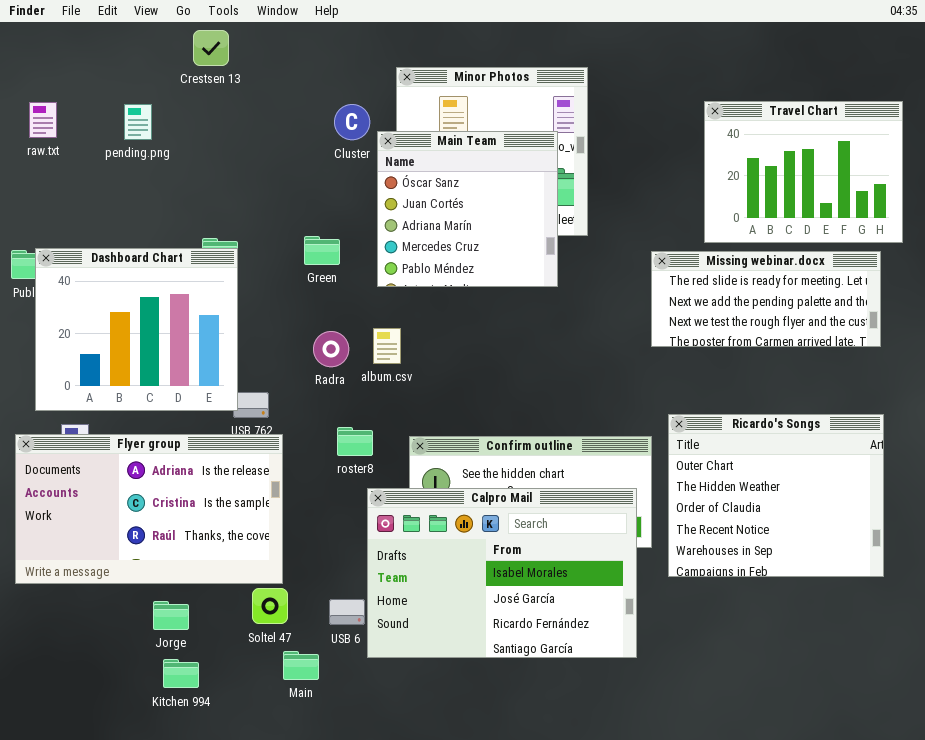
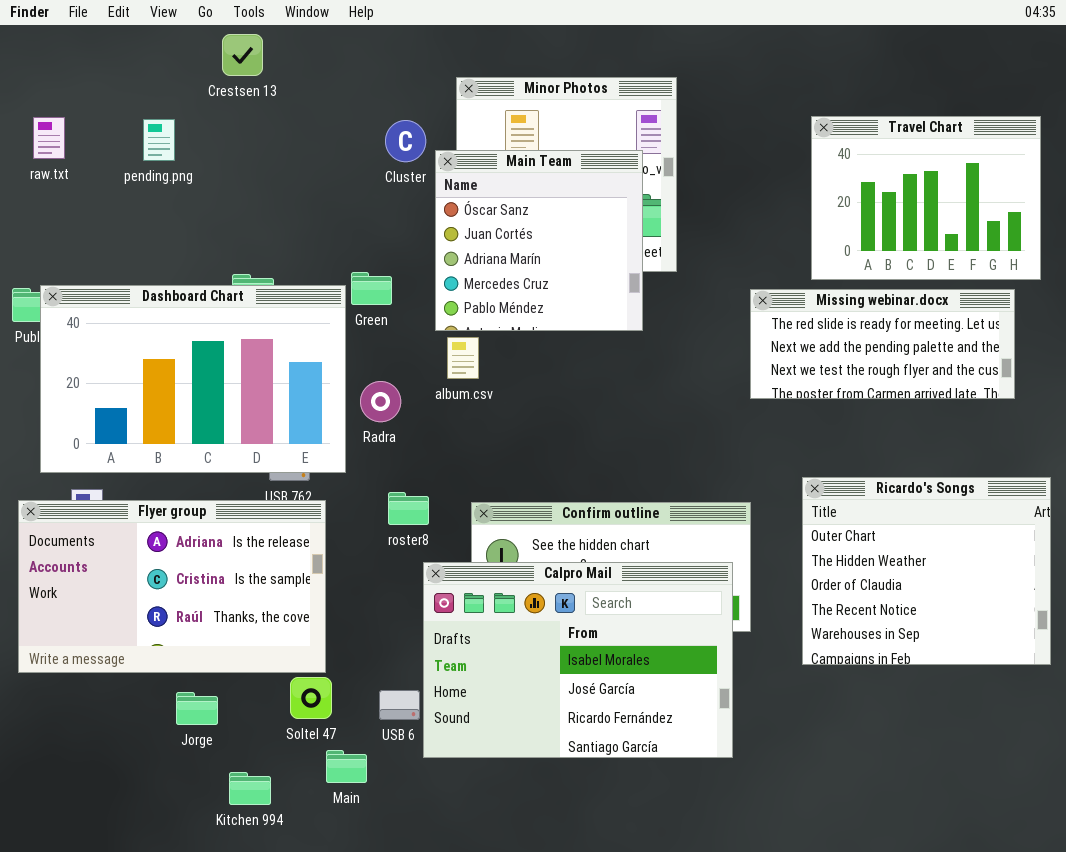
Dashboard Chart: [35,248,238,411] -> [40,285,346,473], resized
album.csv: [373,328,401,364] -> [447,337,479,379], moved
Ricardo's Songs: [668,414,884,577] -> [802,477,1051,665], moved
Kitchen 994: [163,659,199,688] -> [229,772,271,805], moved

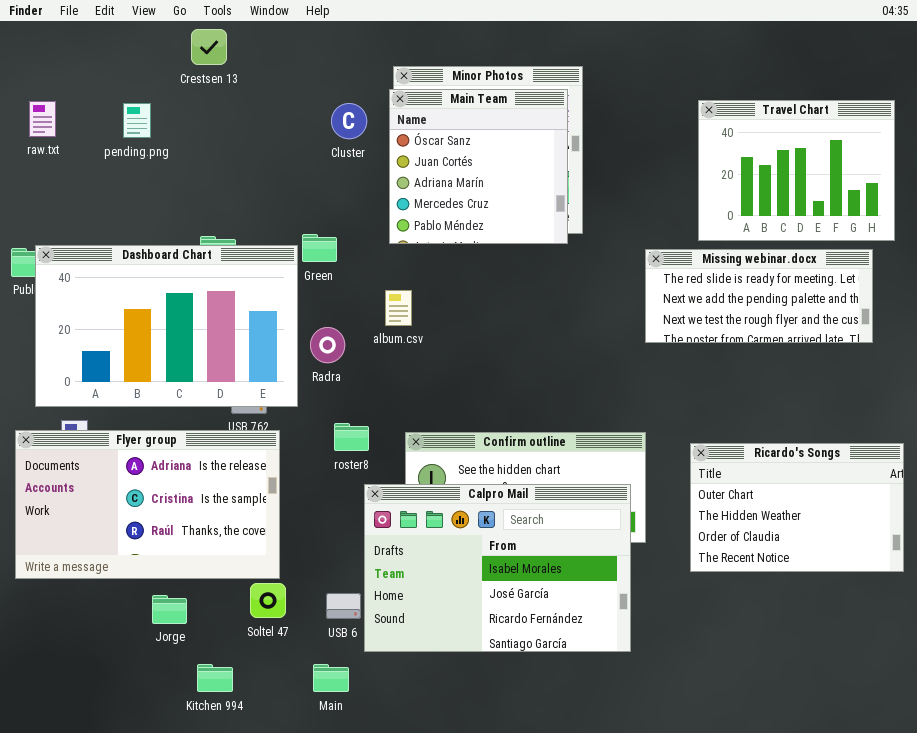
Main Team: [435,150,643,331] -> [389,89,568,244], moved
Ricardo's Songs: [802,477,1051,665] -> [690,443,904,572], resized
Main: [326,750,367,783] -> [313,664,349,692], moved

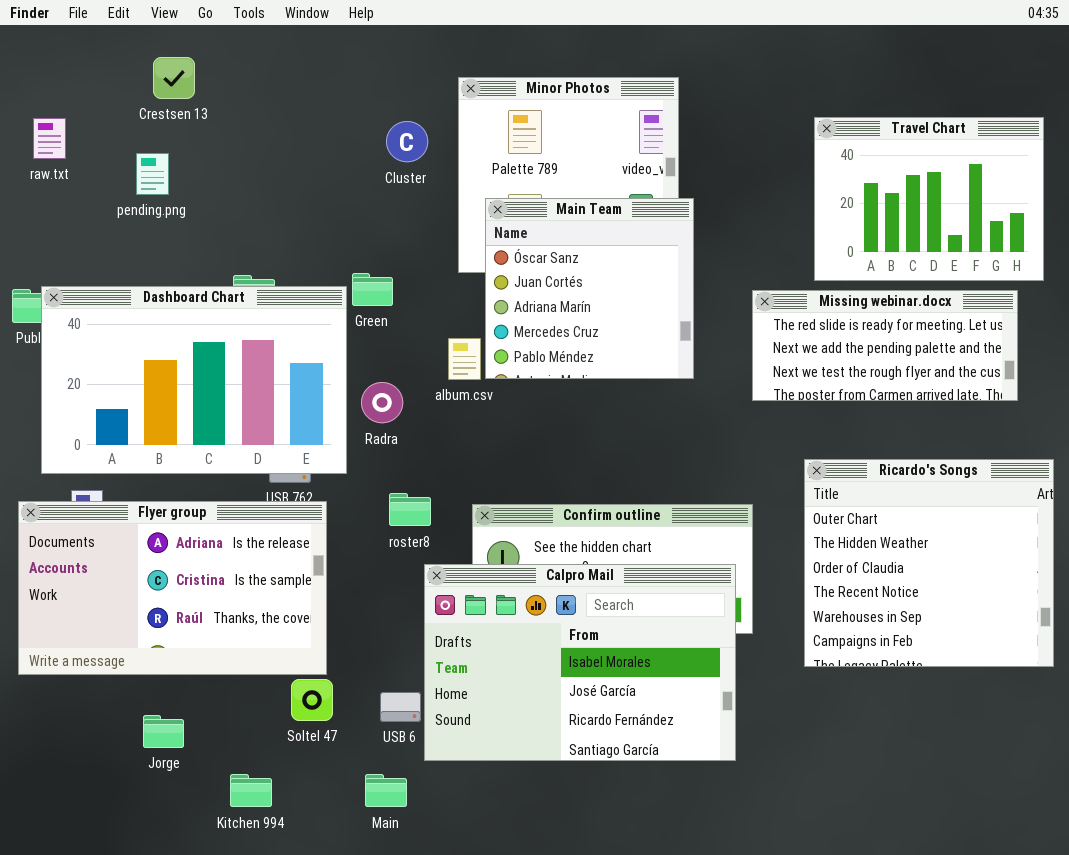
Crestsen 13: [191,29,227,65] -> [153,57,195,99], moved
Main Team: [389,89,568,244] -> [485,198,694,379], moved
pending.png: [123,103,151,138] -> [136,153,169,195], moved
Ricardo's Songs: [690,443,904,572] -> [804,459,1054,667], resized
Jorge: [152,595,187,624] -> [143,715,184,748], moved

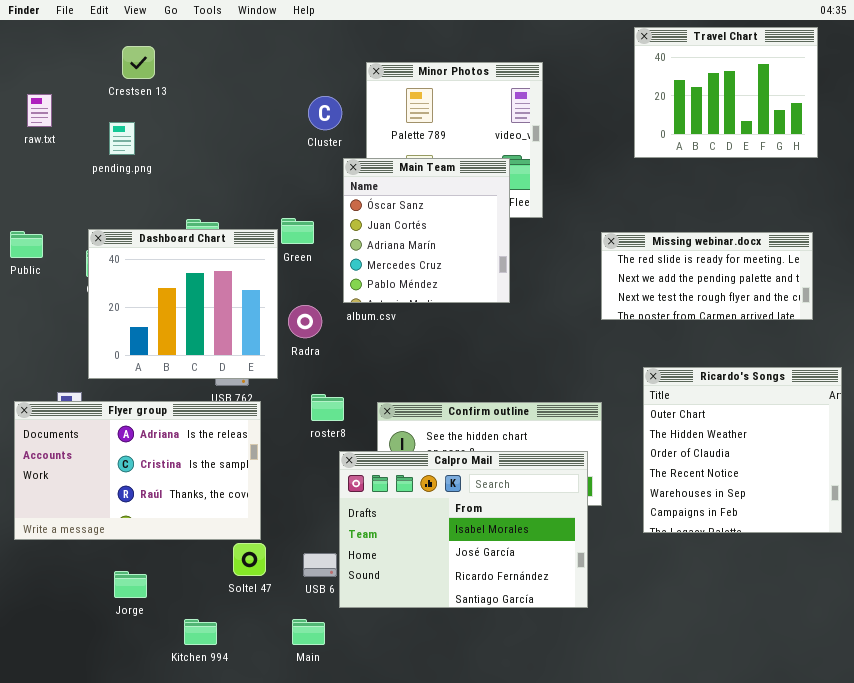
Travel Chart: [814,117,1044,281] -> [634,27,818,158], moved
Main Team: [485,198,694,379] -> [343,158,510,303], moved
Dashboard Chart: [41,286,347,474] -> [88,229,278,379], resized

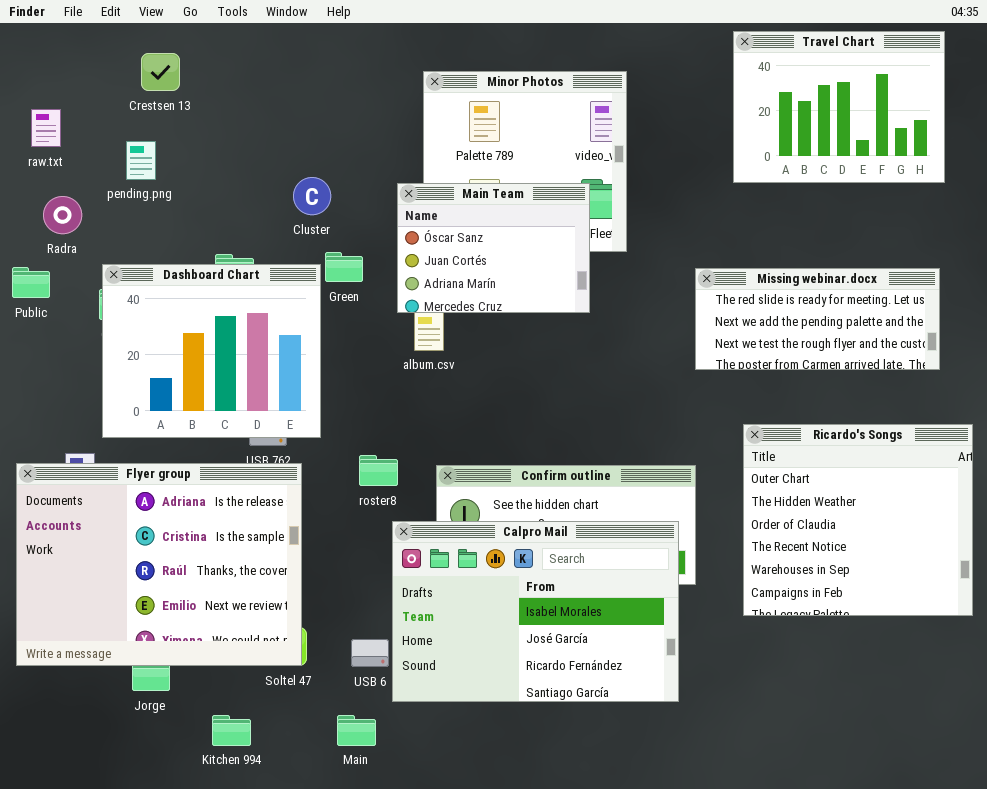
Cluster: [308,96,342,130] -> [293,177,331,215], moved
Main Team: [343,158,510,303] -> [397,183,590,313], resized
Radra: [288,305,322,338] -> [43,196,82,234], moved
Flyer group: [14,401,261,540] -> [16,463,302,666], resized

